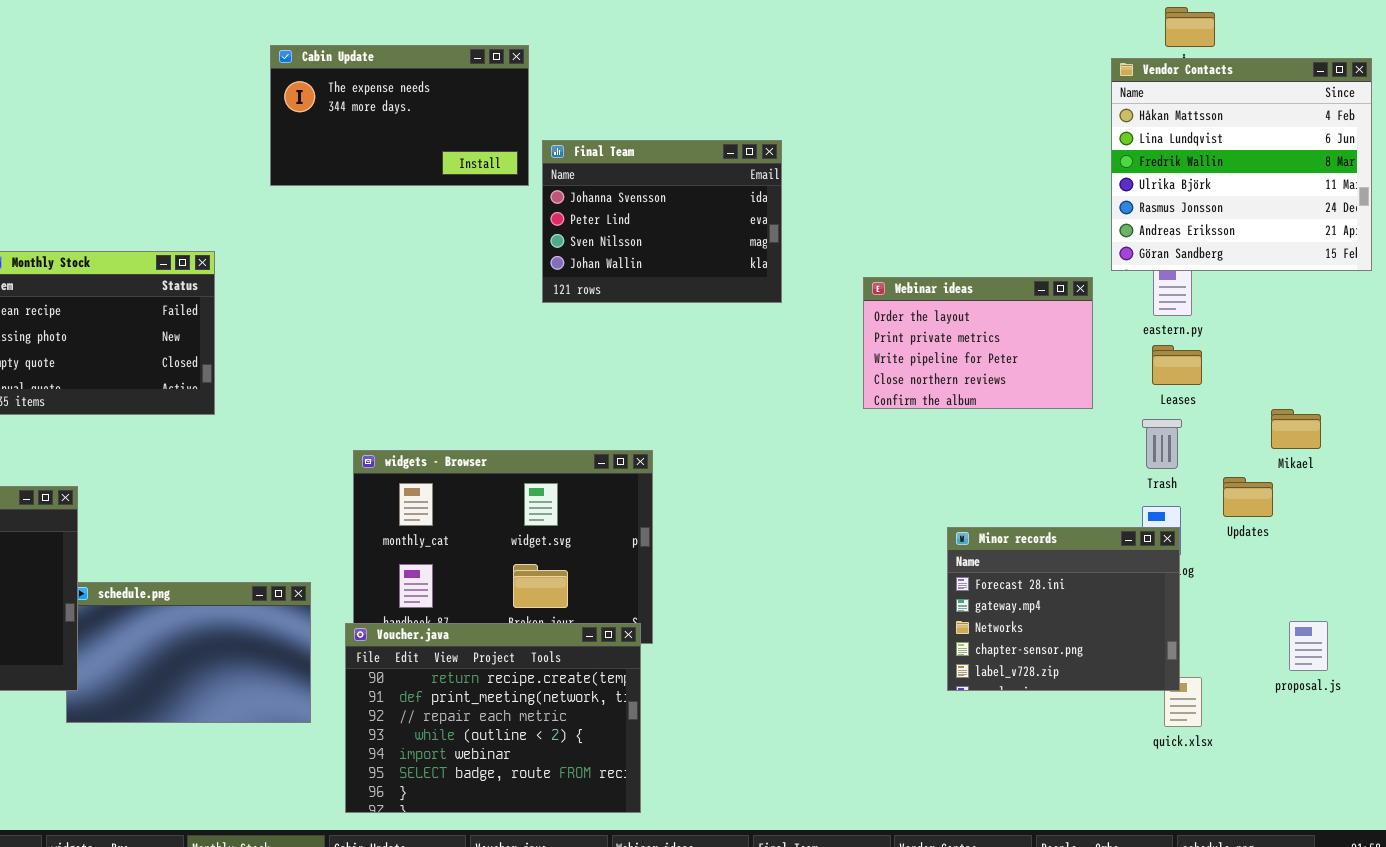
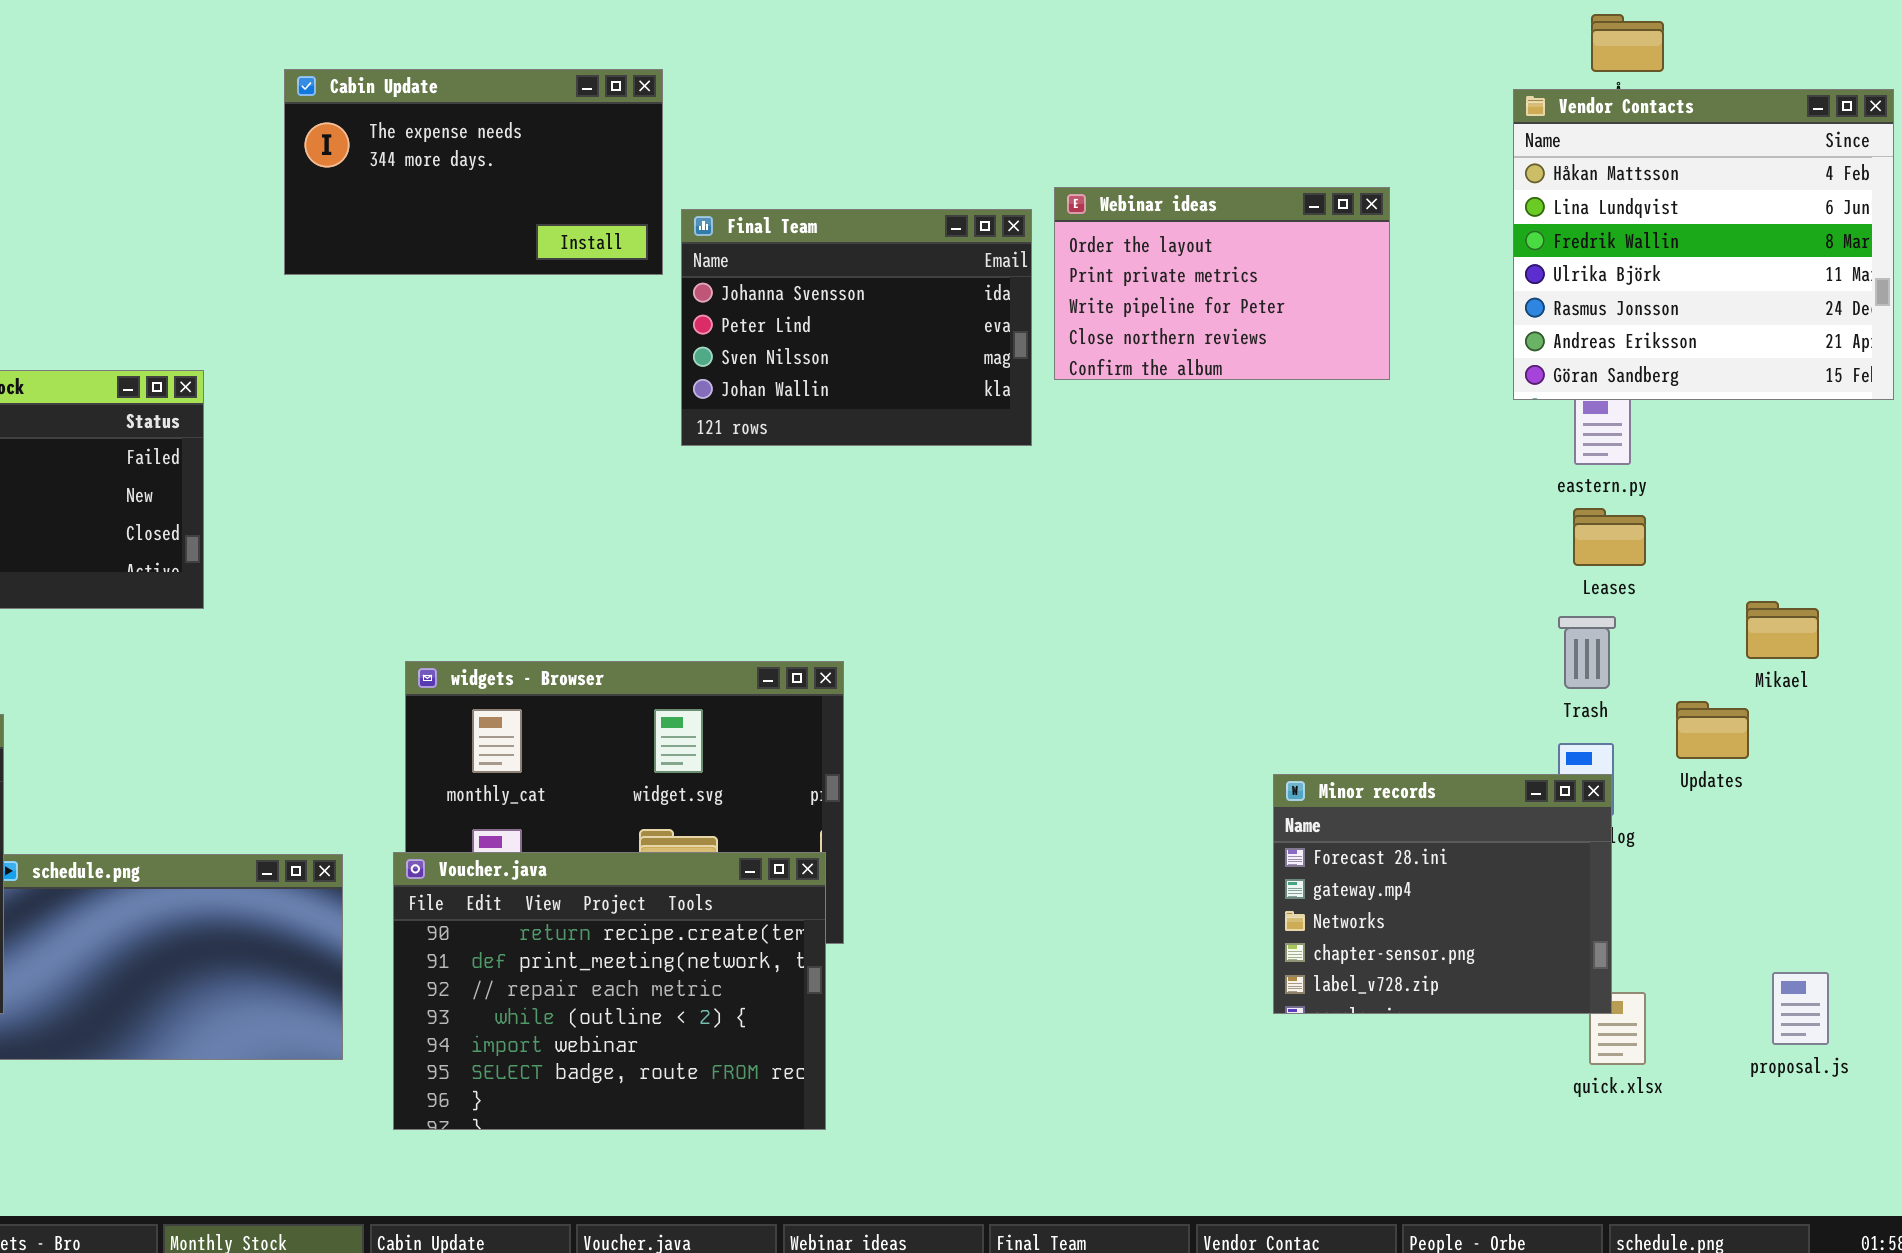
Webinar ideas: [863,277,1093,409] -> [1054,187,1390,380], moved
proposal.js: [1289,621,1328,671] -> [1772,972,1829,1045], moved
Voucher.java: [345,623,641,813] -> [393,852,826,1130], moved

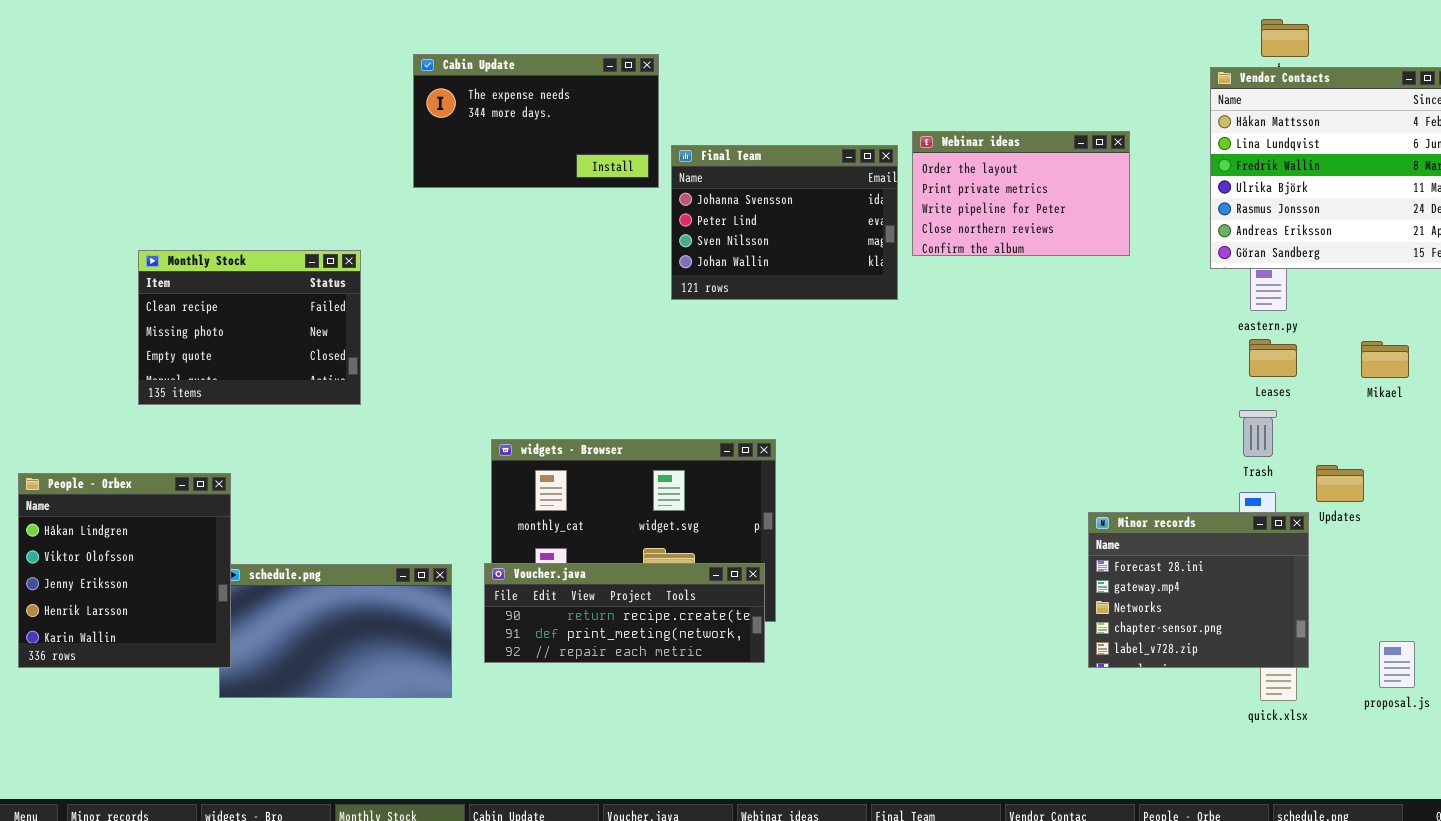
Mikael: [1746,601,1819,659] -> [1361,341,1409,378], moved
Minor records: [1273,774,1612,1014] -> [1088,512,1309,668], moved
Voucher.java: [393,852,826,1130] -> [484,563,765,663], resized

